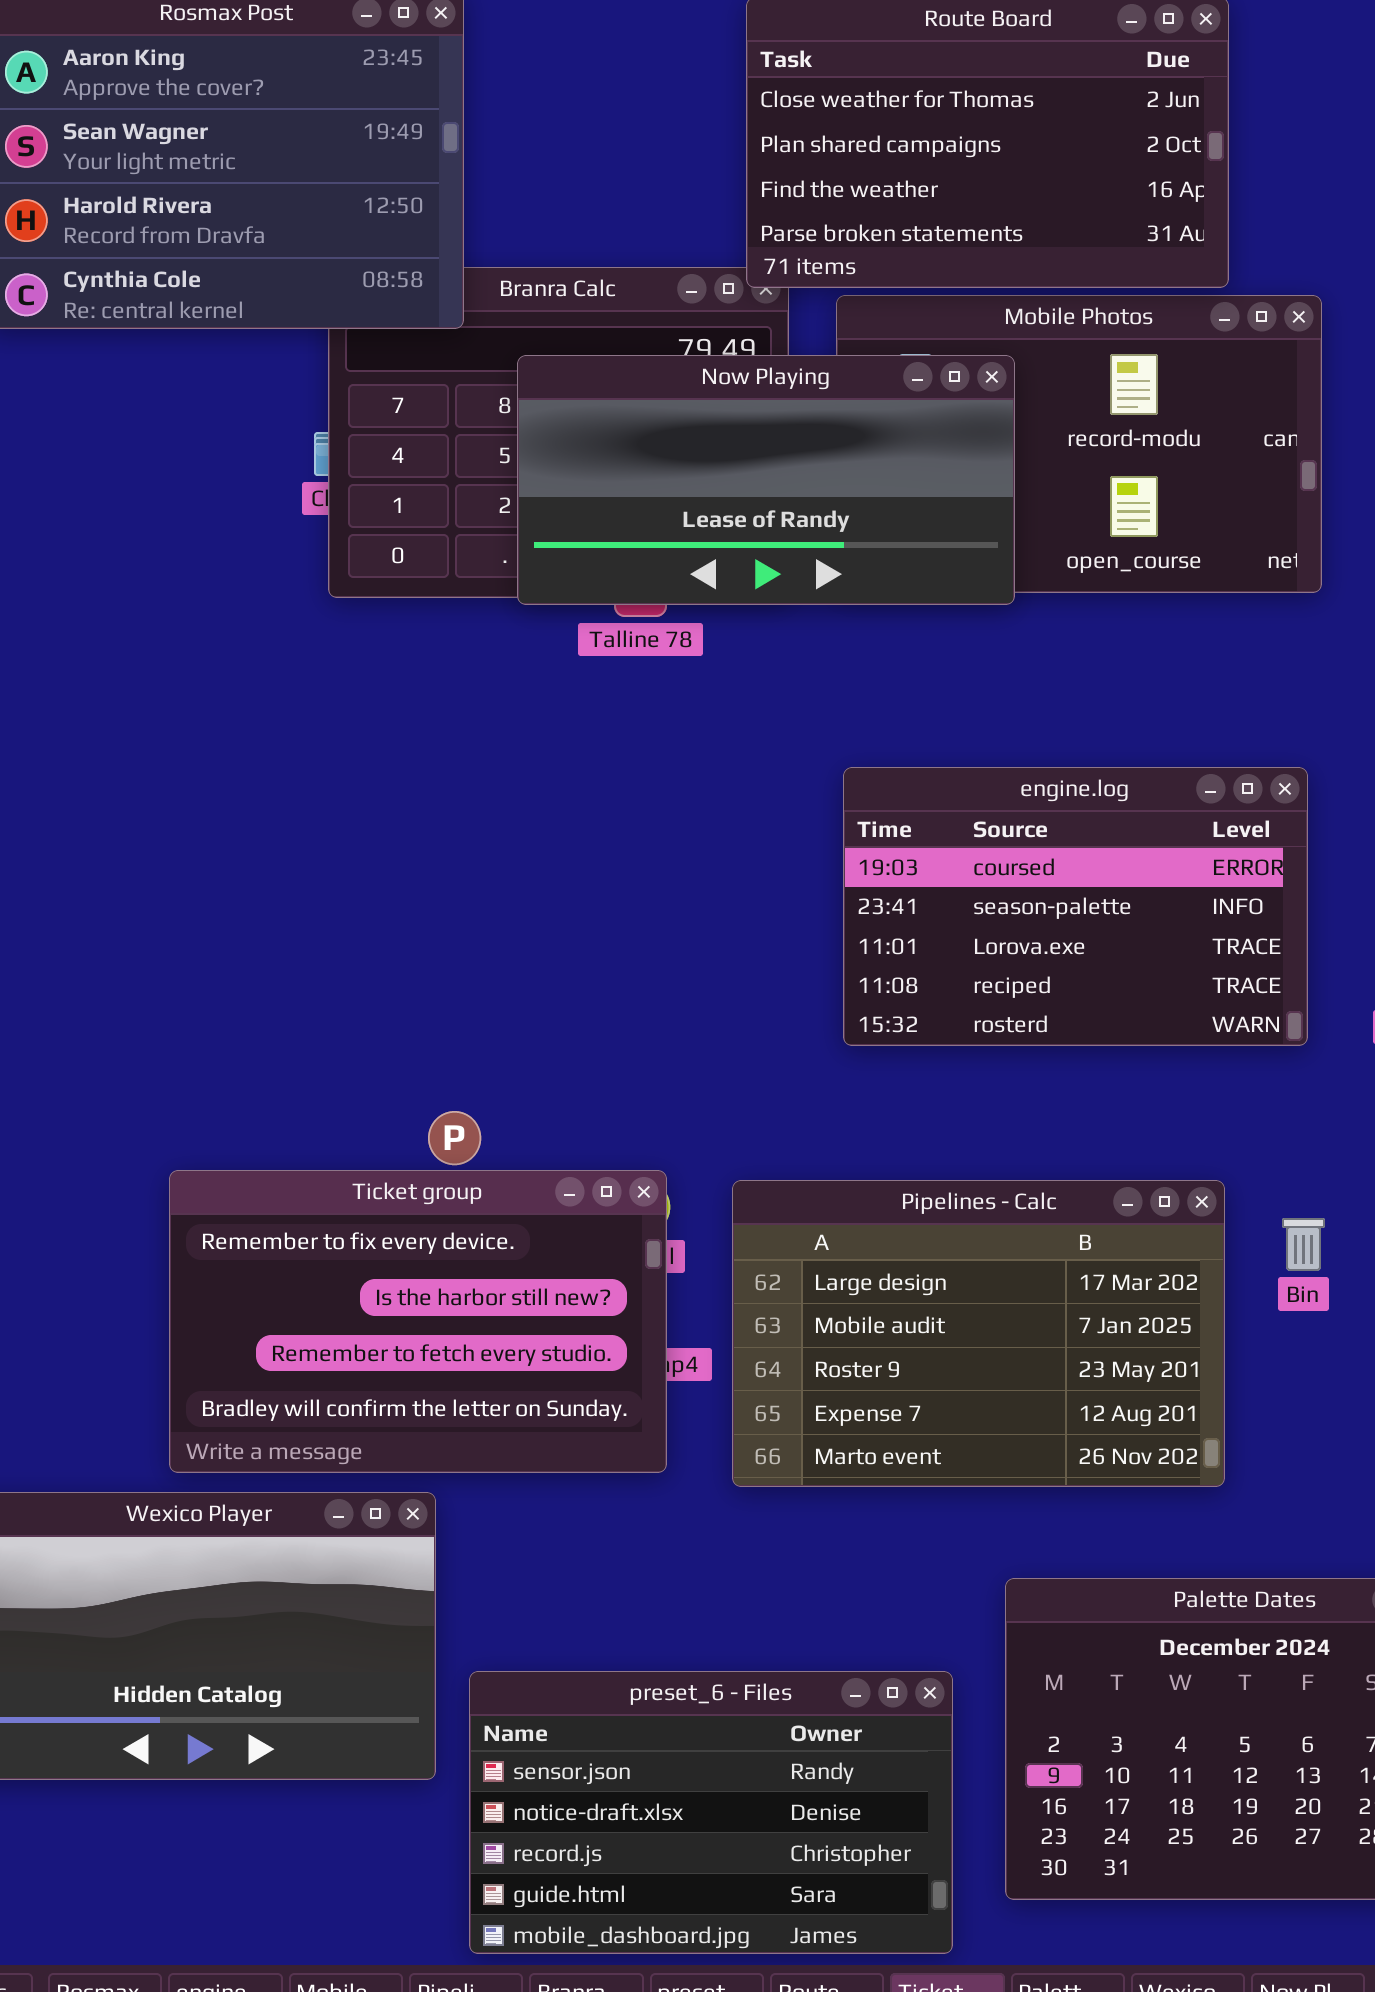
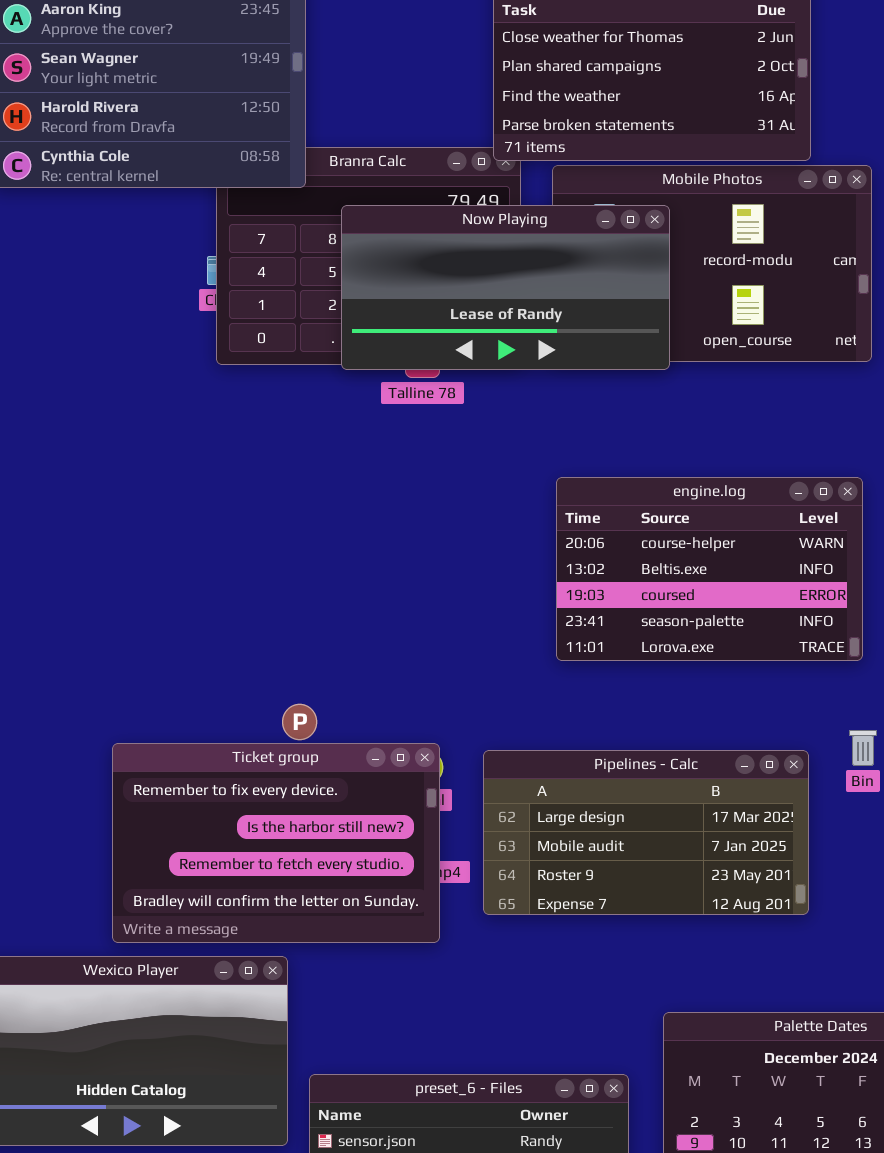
engine.log: [843,767,1308,1046] -> [556,477,863,661], scrolled up 2 rows
Pipelines - Calc: [732,1180,1225,1487] -> [483,750,809,915], resized
Bin: [1282,1218,1325,1271] -> [849,730,877,766], moved

